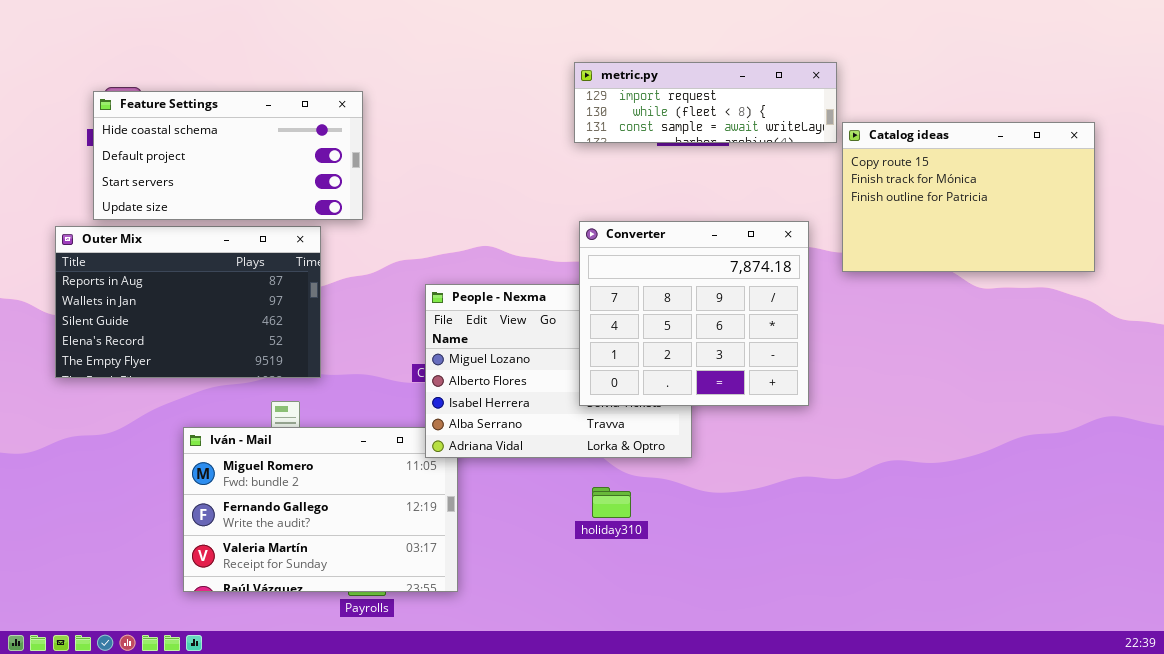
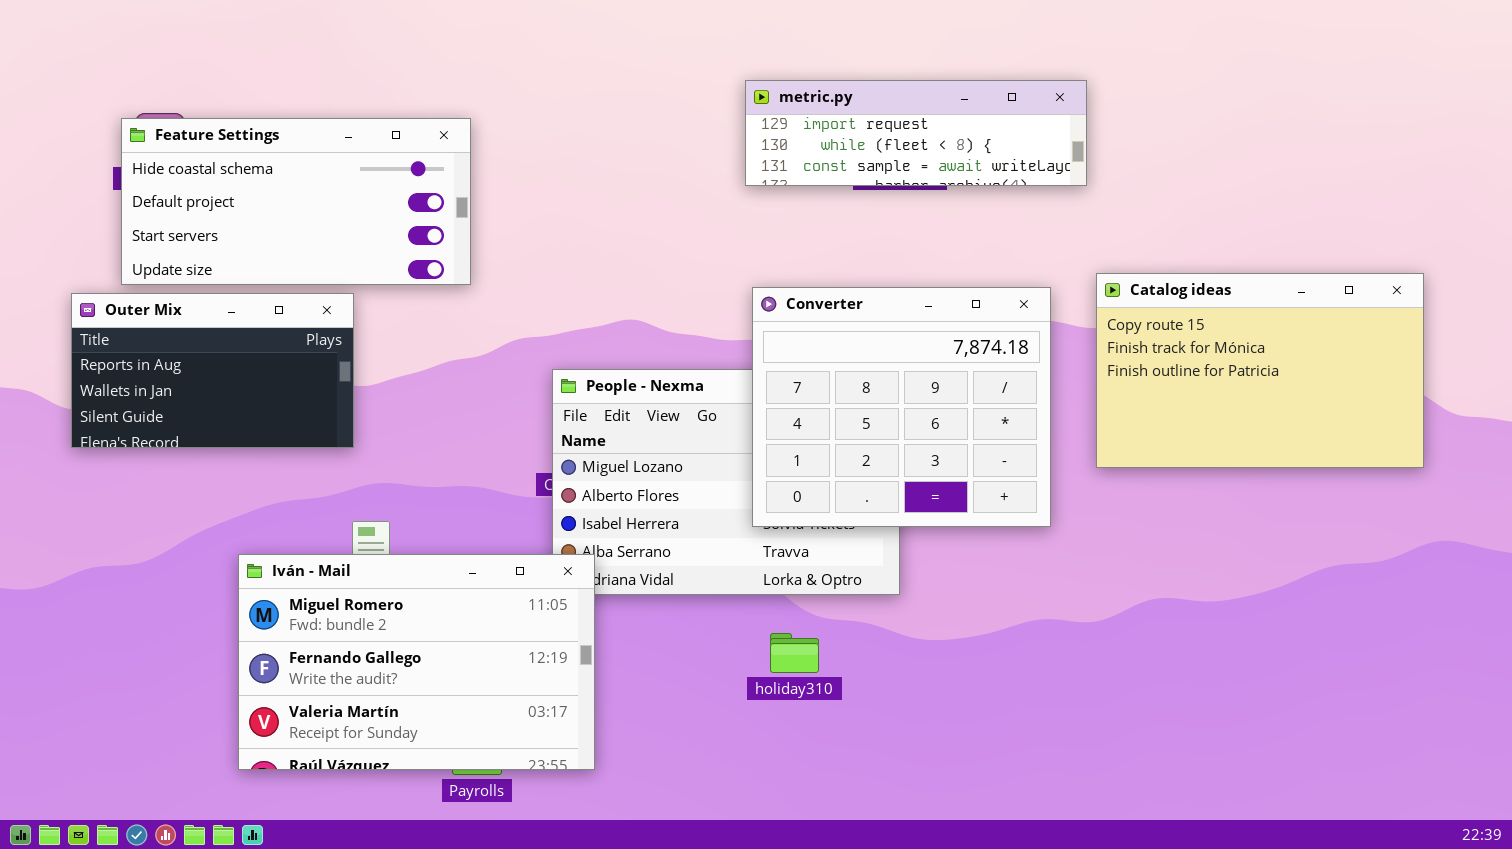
Catalog ideas: [842,122,1095,272] -> [1096,273,1424,468], moved
Outer Mix: [55,226,321,378] -> [71,293,354,448], resized
Iván - Mail: [183,427,458,592] -> [238,554,595,770], raised

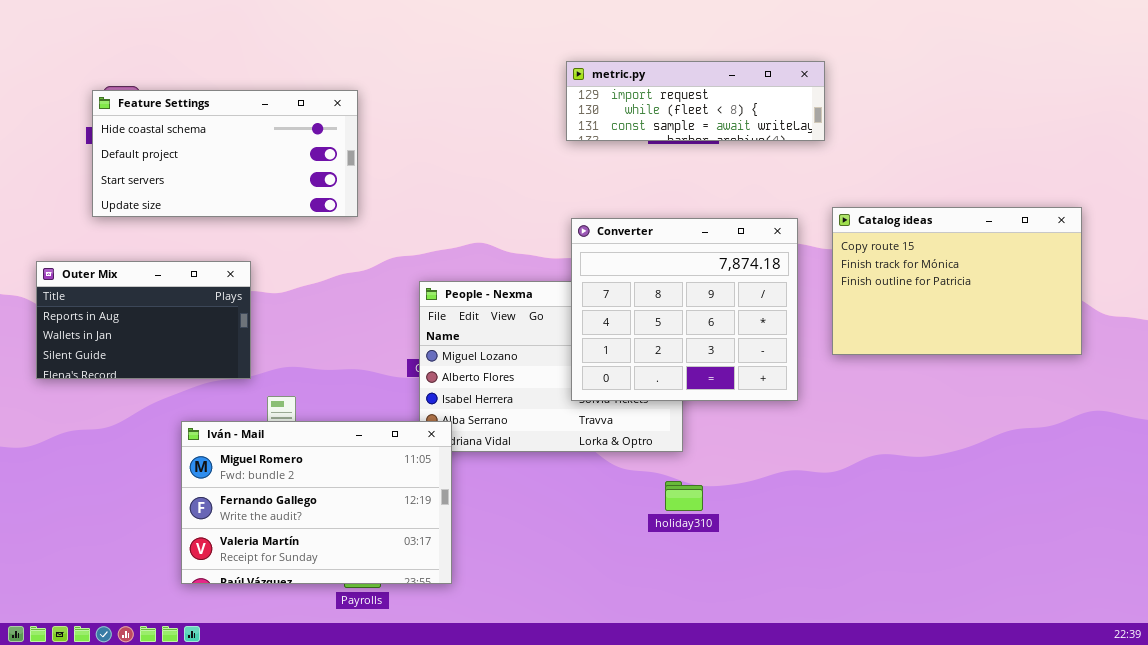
Outer Mix: [71,293,354,448] -> [36,261,251,379], moved
holiday310: [770,633,819,673] -> [665,481,703,511], moved

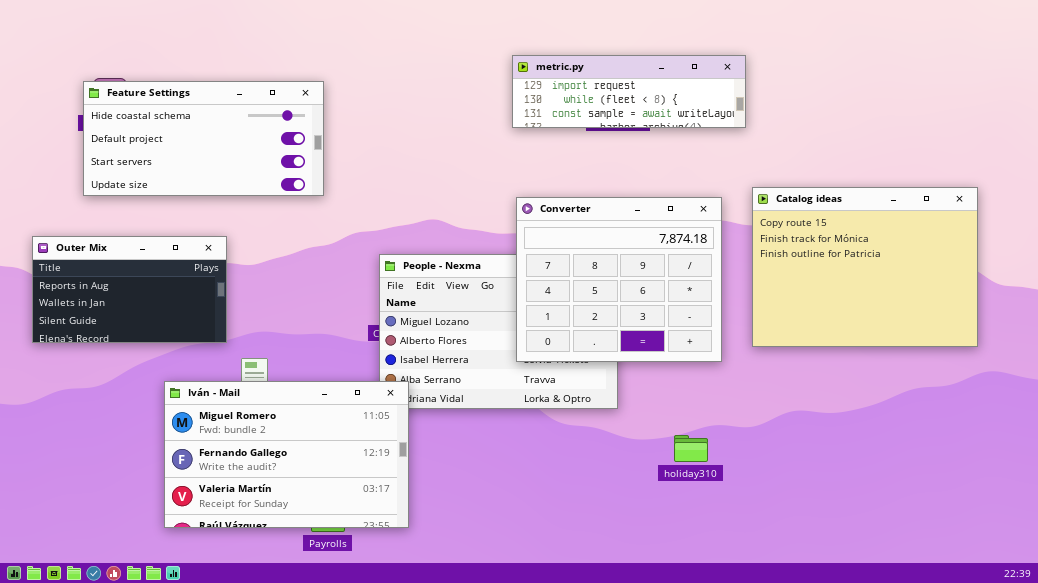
Catalog ideas: [832,207,1082,355] -> [752,187,978,347], resized
holiday310: [665,481,703,511] -> [674,435,708,462], moved

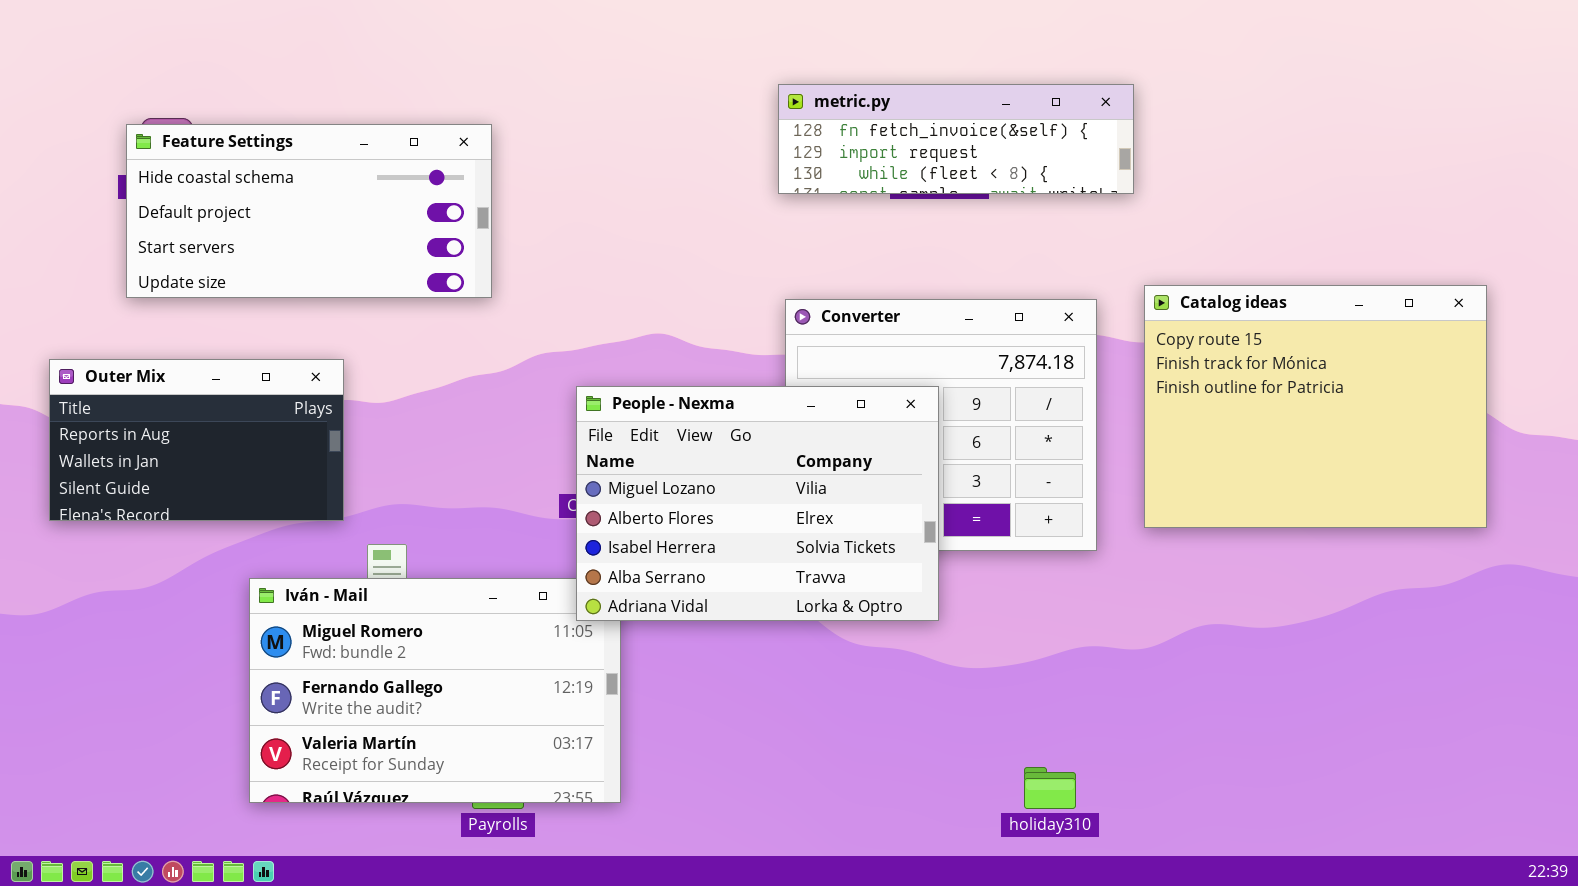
metric.py: [512,55,746,128] -> [778,84,1134,194], scrolled up 1 row
People - Nexma: [379,254,618,409] -> [576,386,939,621], raised
holiday310: [674,435,708,462] -> [1024,767,1076,809], moved

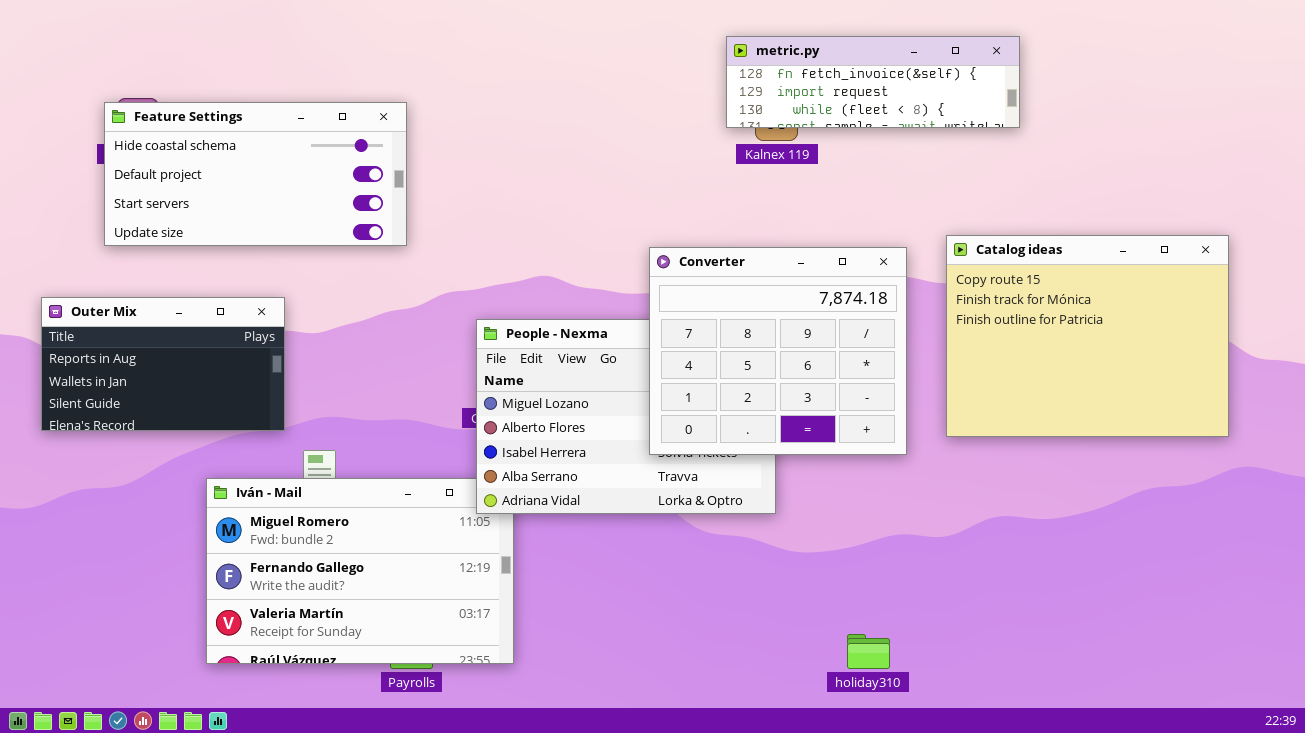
metric.py: [778,84,1134,194] -> [726,36,1020,128], moved
Converter: [785,299,1097,551] -> [649,247,907,455], raised

